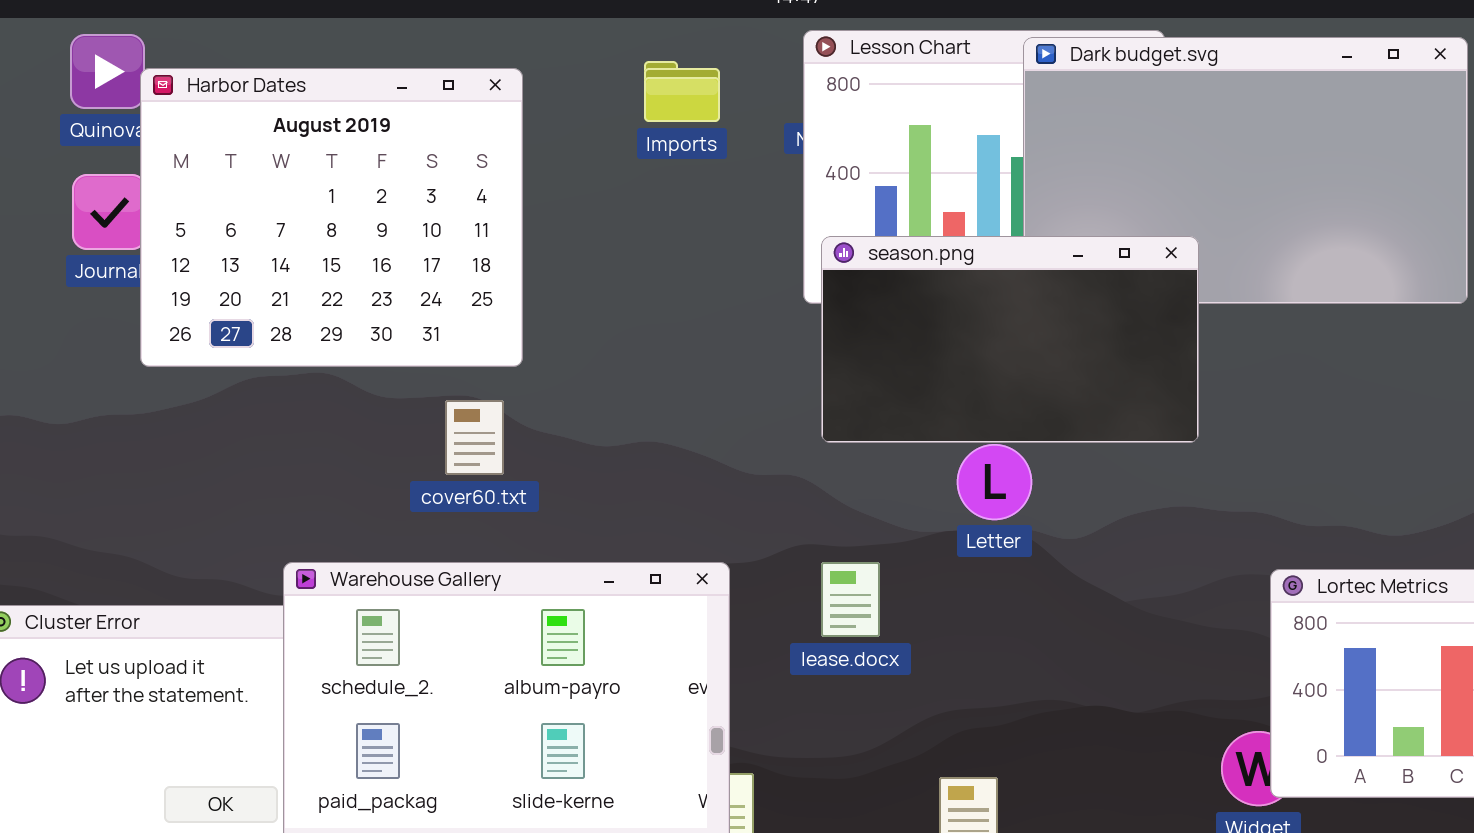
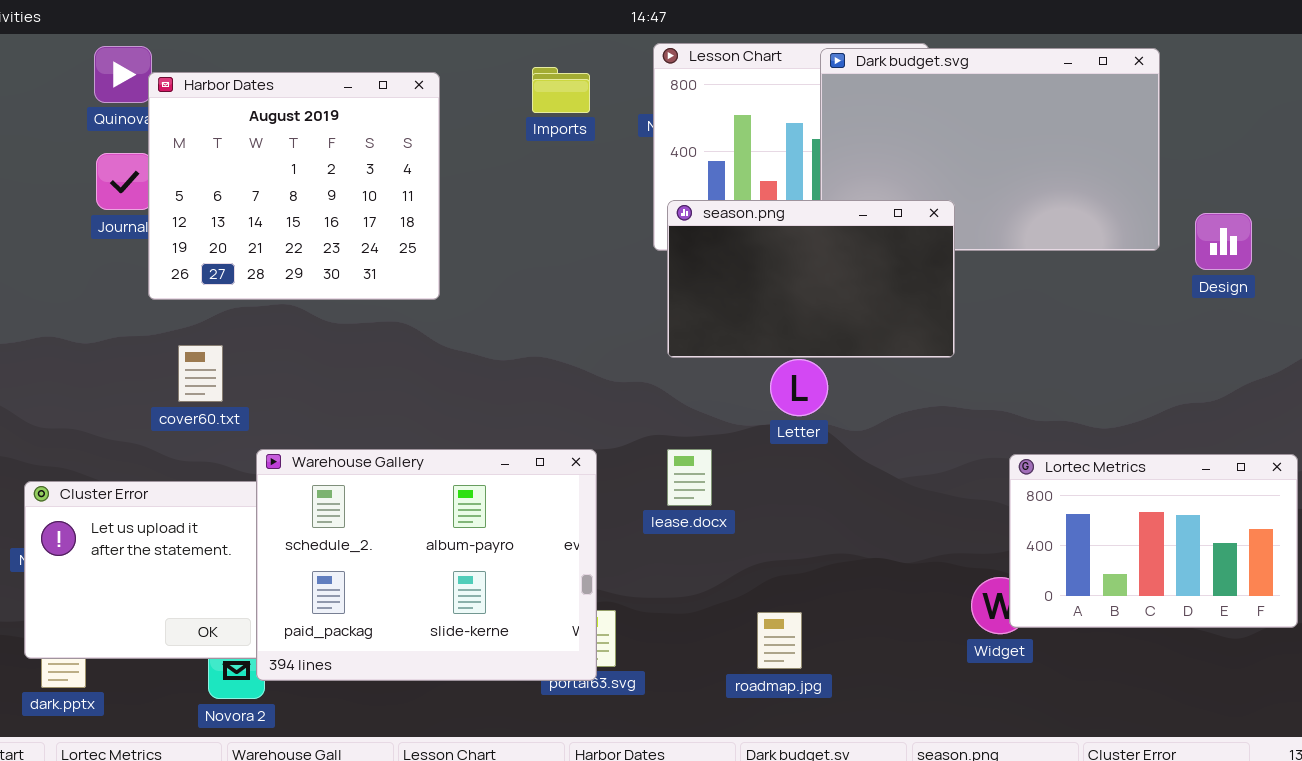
cover60.txt: [445,400,504,475] -> [178,345,223,402], moved

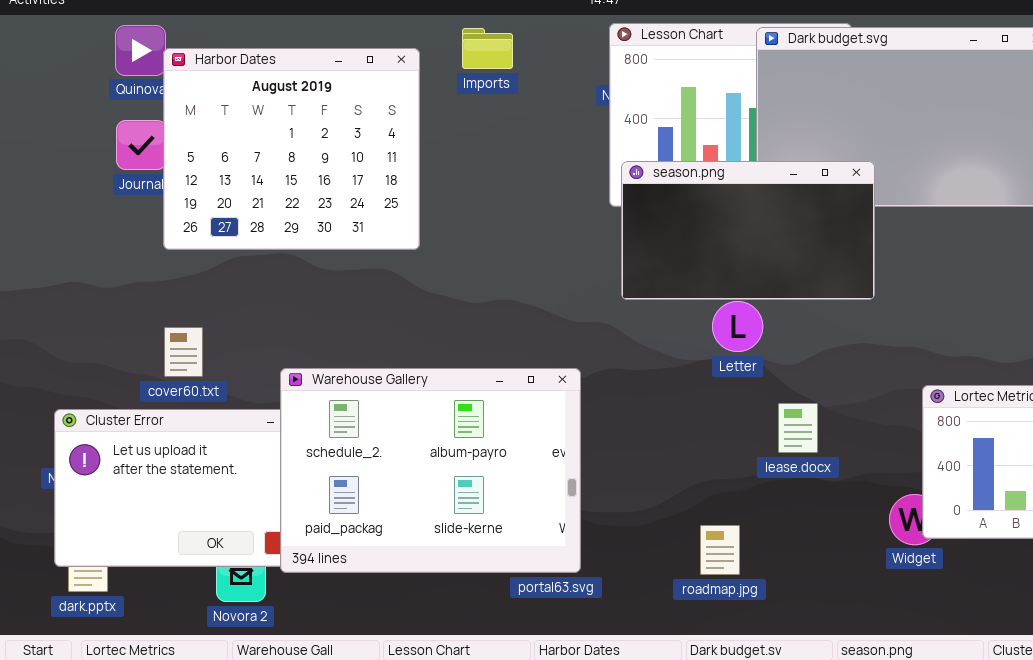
Imports: [532,67,590,113] -> [462,28,513,69], moved
cover60.txt: [178,345,223,402] -> [164,327,203,377], moved
Warehouse Gallery: [256,449,597,681] -> [280,368,581,573], moved
lease.docx: [667,449,712,506] -> [778,403,818,453], moved

